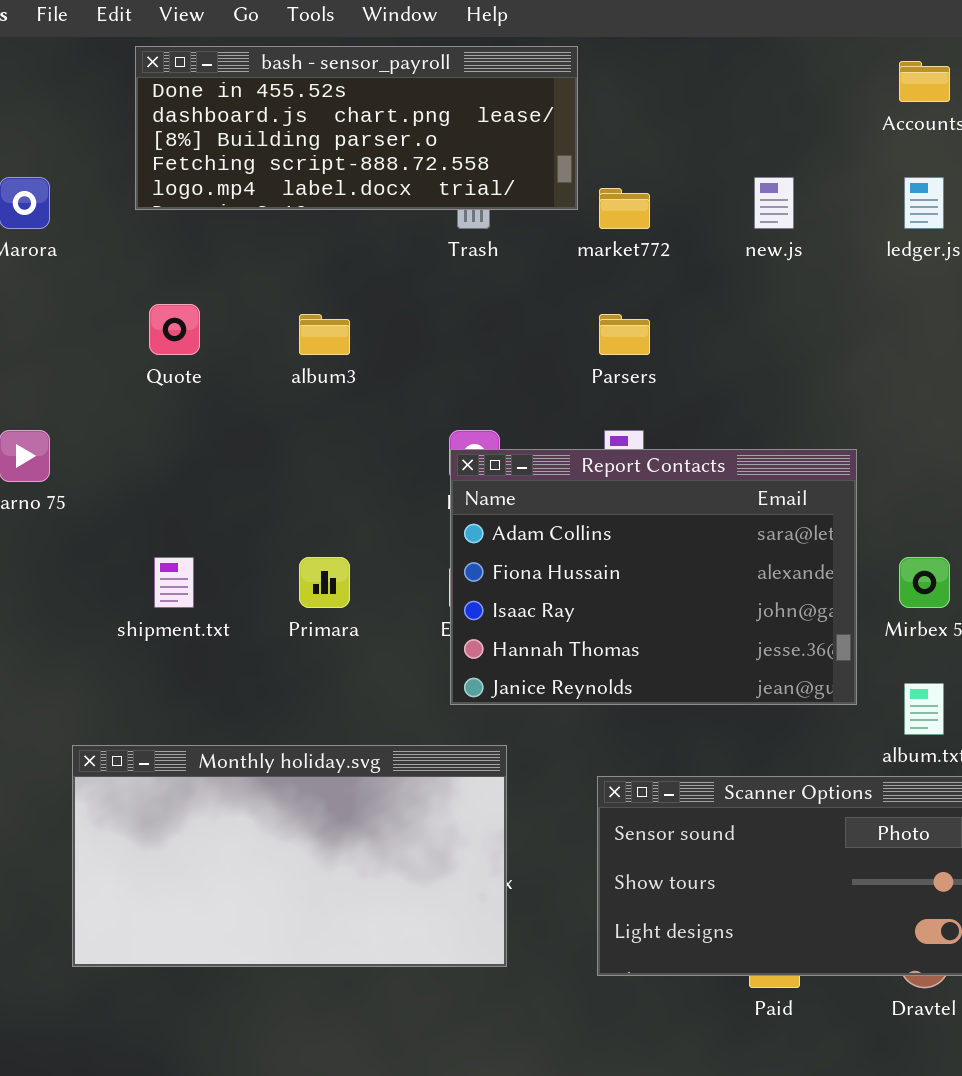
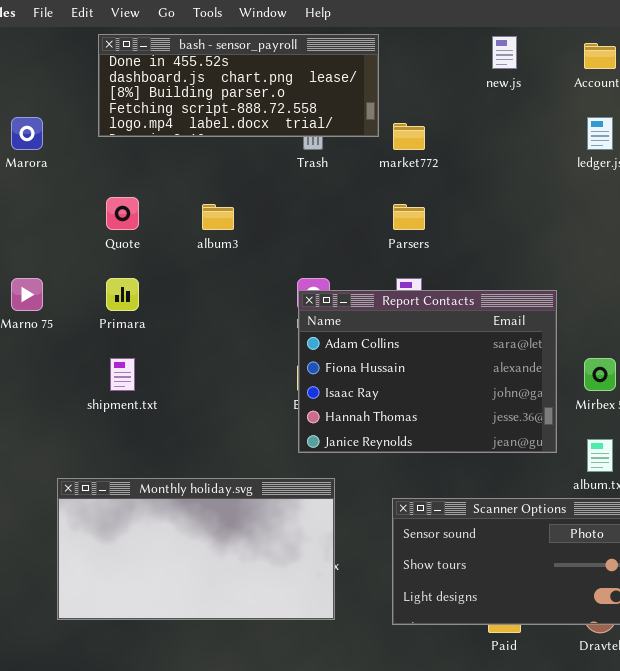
new.js: [754,177,794,229] -> [492,36,517,69], moved
Primara: [299,557,350,608] -> [106,278,139,311], moved

